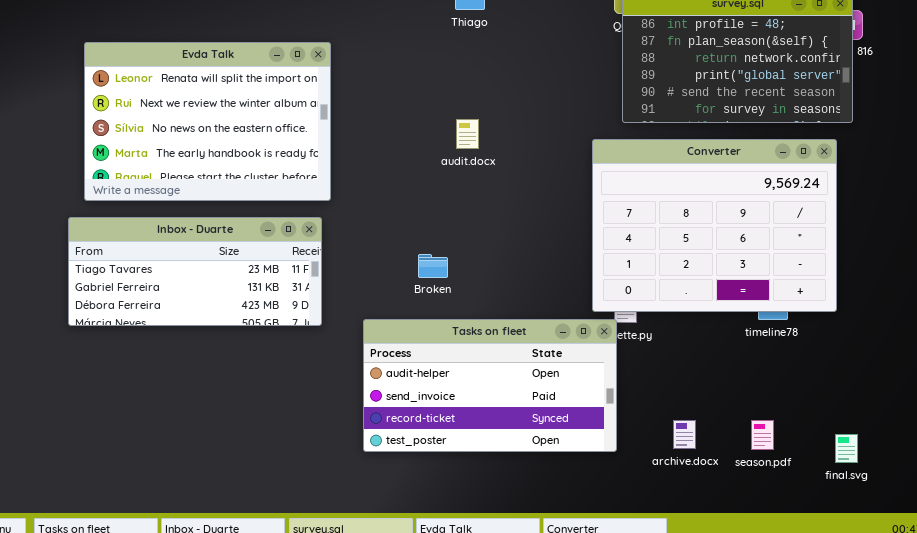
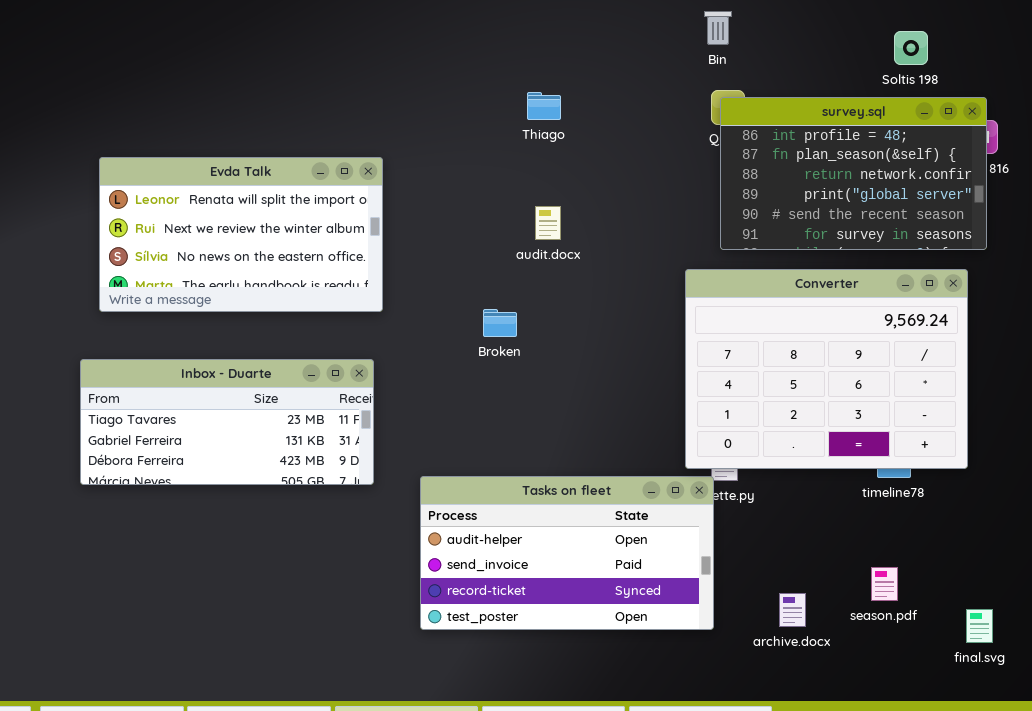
Evda Talk: [84,42,331,201] -> [99,157,383,312], resized
audit.docx: [456,119,479,149] -> [535,206,561,240], moved
Broken: [418,254,448,278] -> [483,309,517,337], moved
season.pdf: [751,420,774,450] -> [871,567,898,601], moved

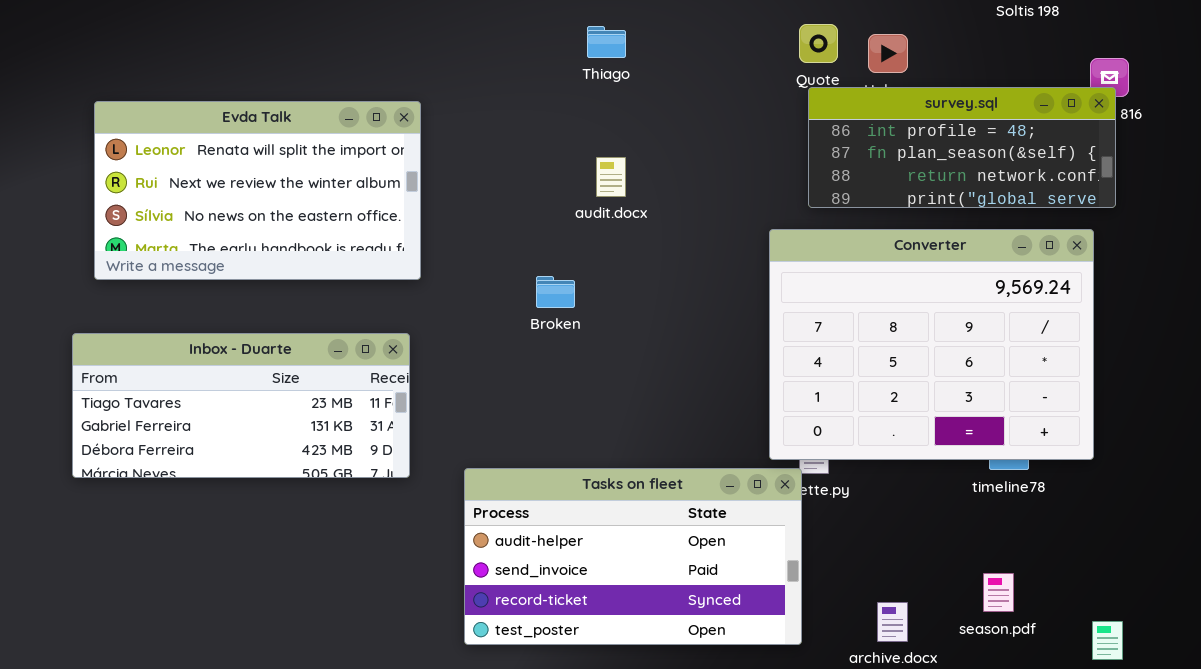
survey.sql: [720,97,987,250] -> [808,87,1116,208], resized

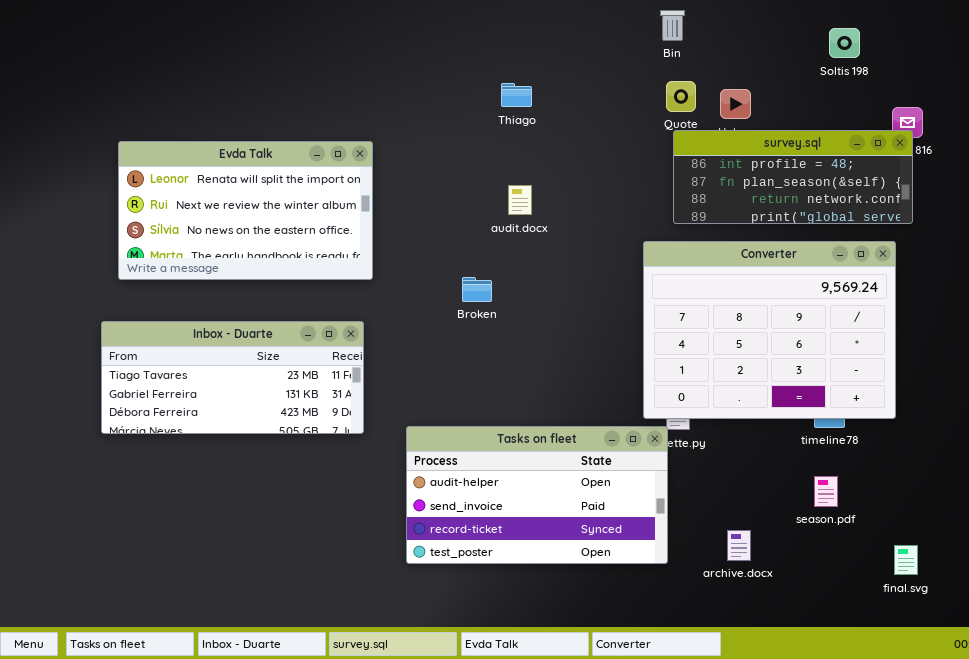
season.pdf: [983,573,1014,612] -> [814,476,838,507], moved

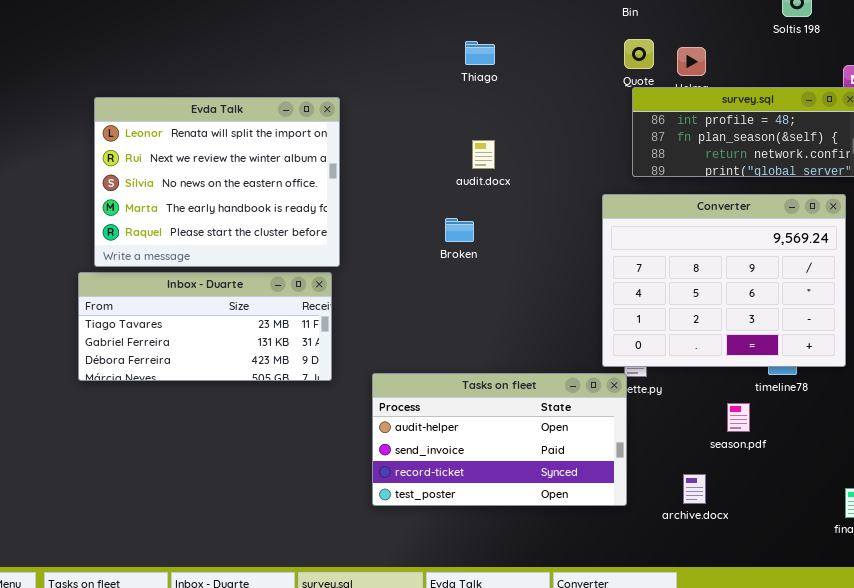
Evda Talk: [118,141,373,280] -> [94,97,340,267], resized
Broken: [462,277,492,302] -> [445,218,474,242], moved
season.pdf: [814,476,838,507] -> [727,403,750,432], moved

